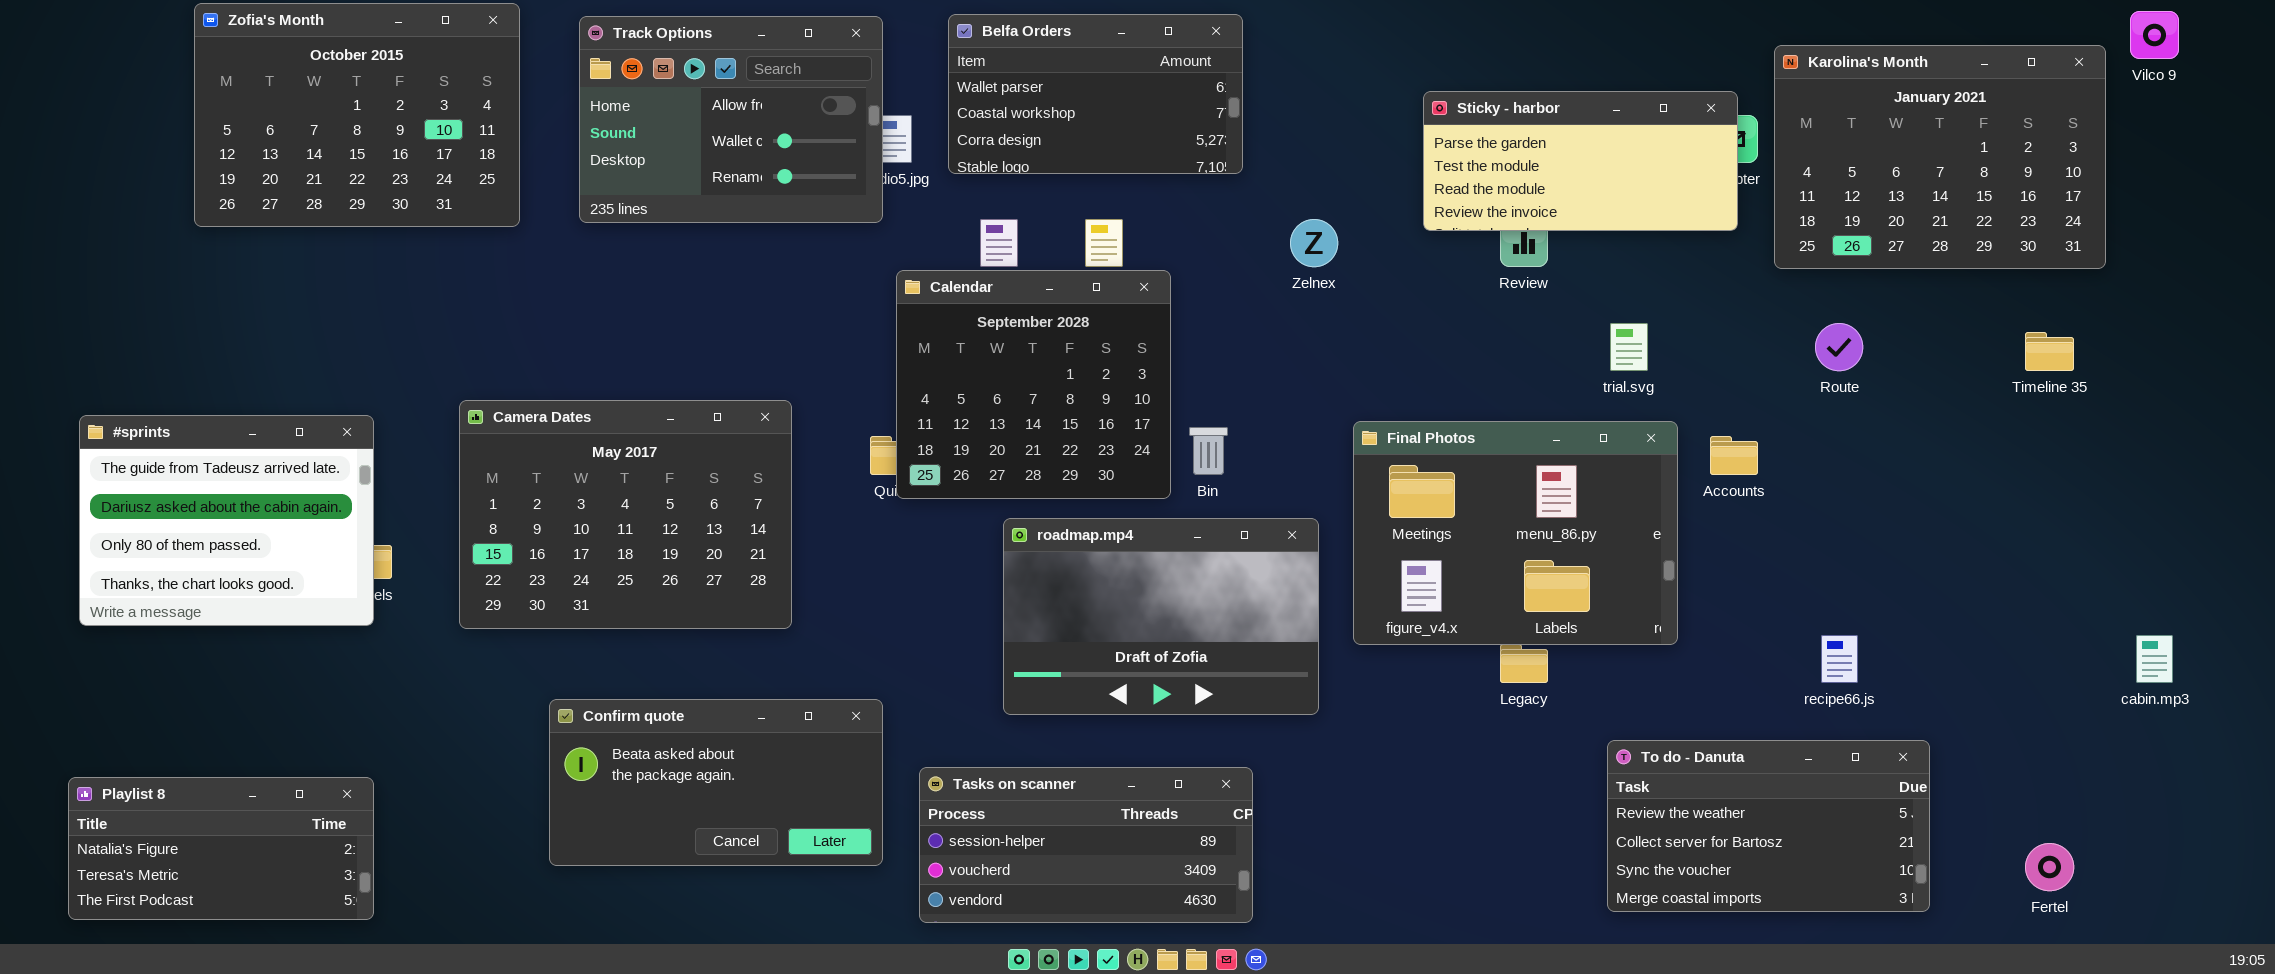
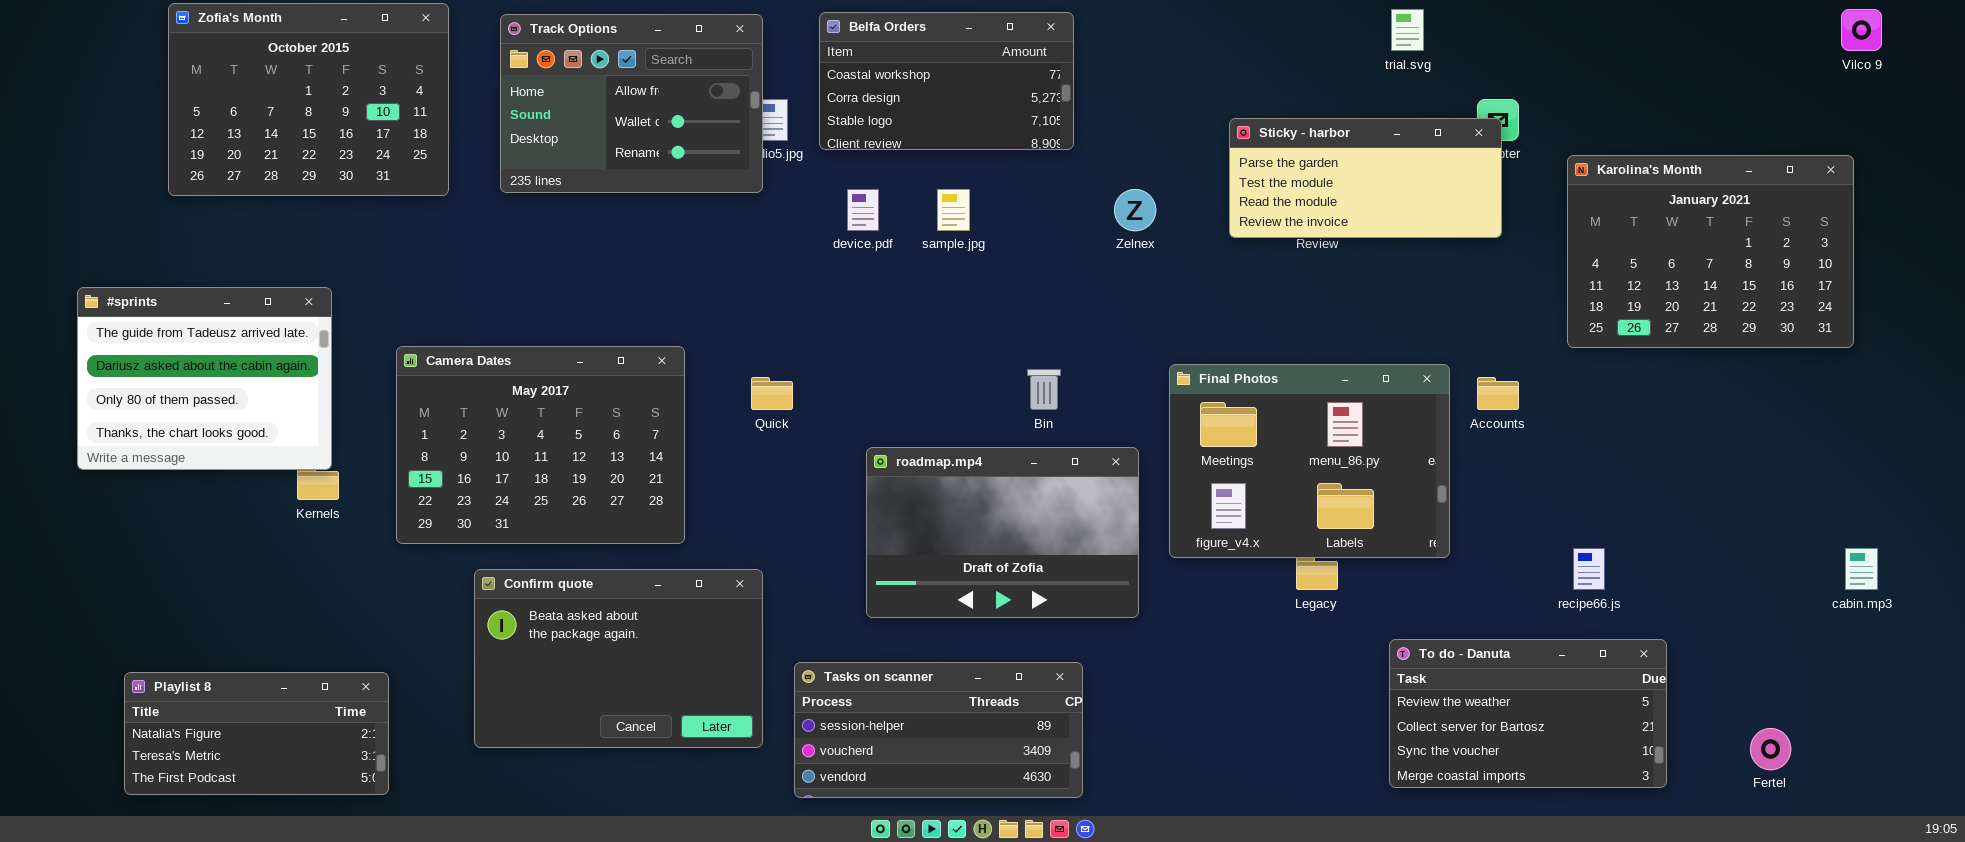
Belfa Orders: [948,14,1243,174] -> [819,12,1074,150], scrolled down 1 row
Karolina's Month: [1774,45,2106,269] -> [1567,155,1854,348], moved
Sticky - harbor: [1423,91,1738,231] -> [1229,118,1502,238], moved
Calendar: [896,270,1171,499] -> none, closed
trial.svg: [1610,323,1648,371] -> [1391,9,1424,51], moved
#sprints: [79,415,374,626] -> [77,287,332,470], moved
Confirm quote: [549,699,883,866] -> [474,569,763,748], resized
Playlist 8: [68,777,374,920] -> [124,672,389,795], moved

